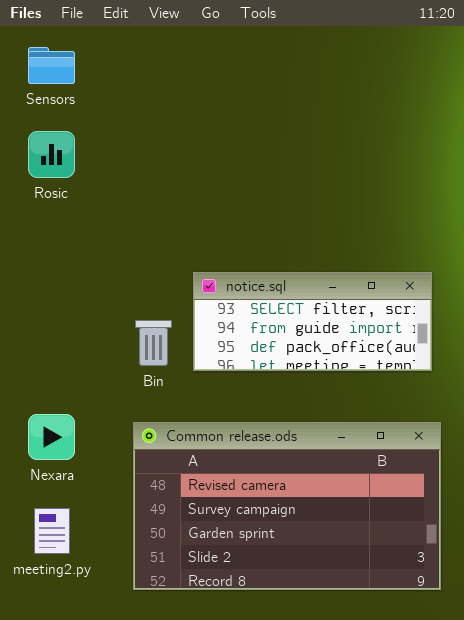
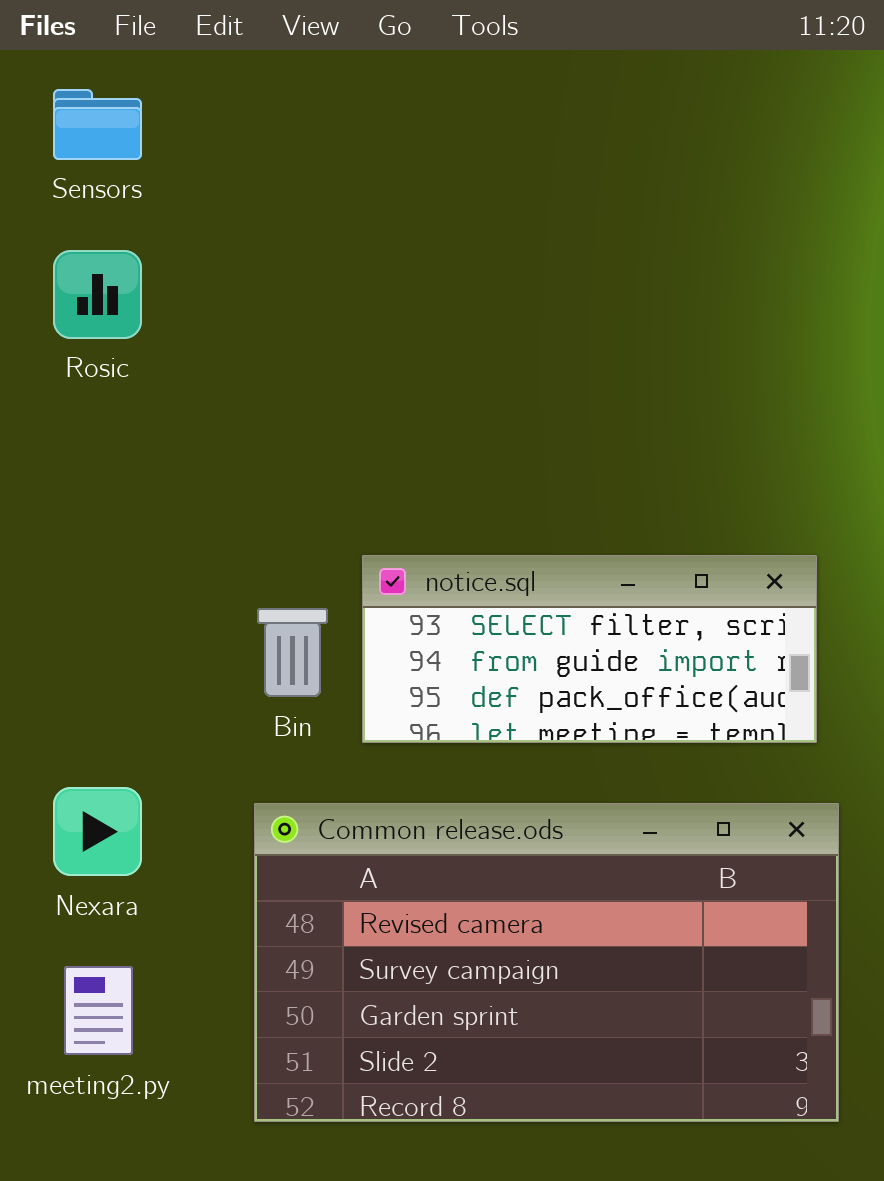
notice.sql: [193,272,432,371] -> [362,555,817,743], moved

